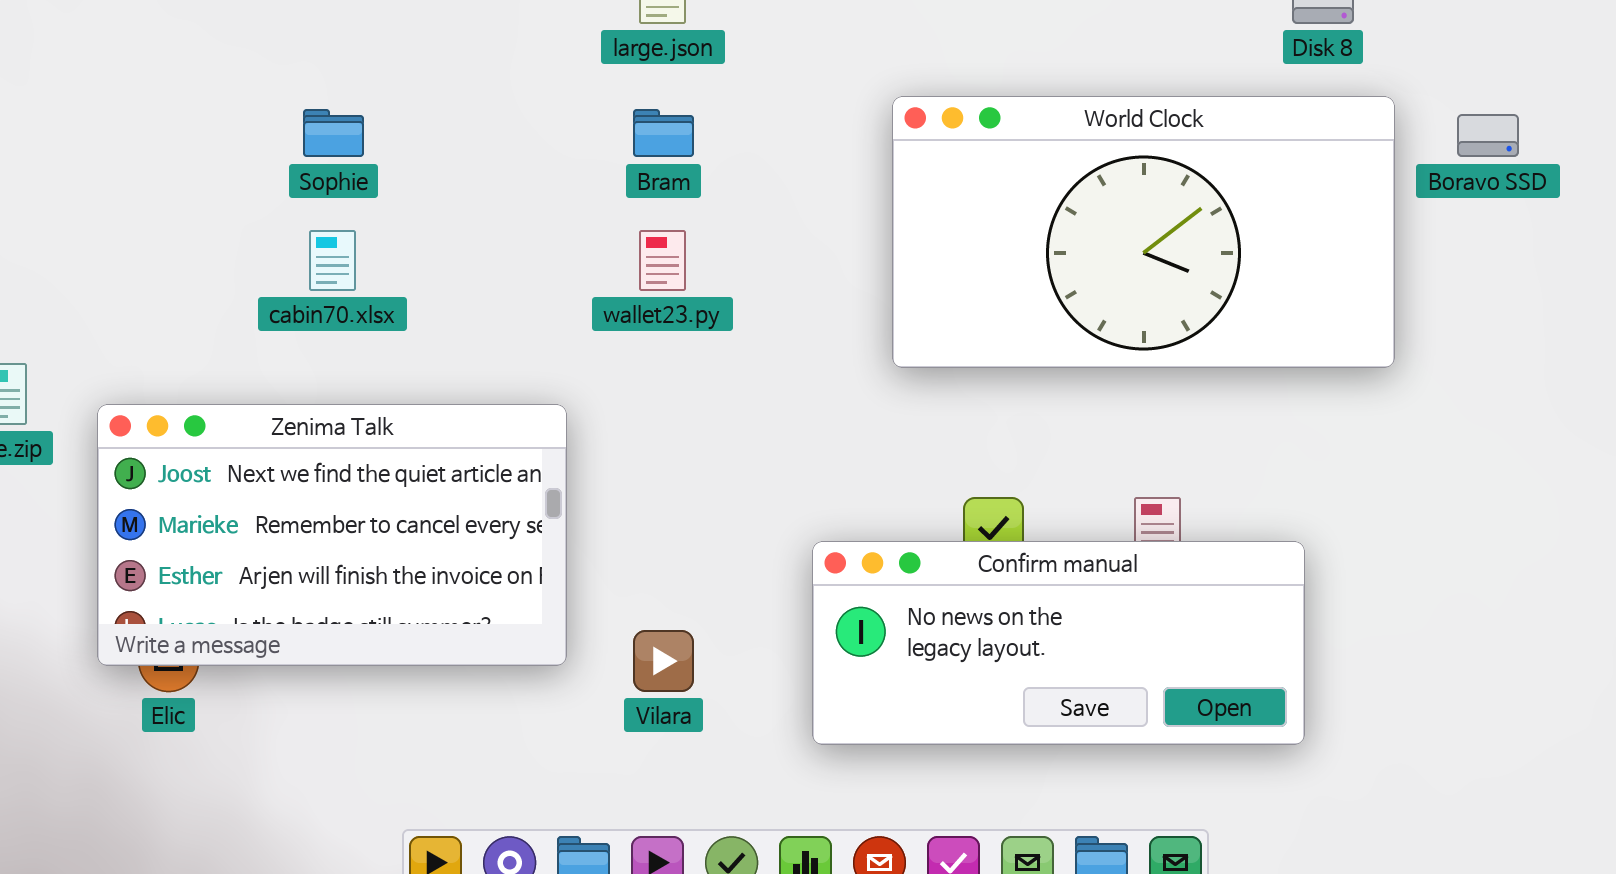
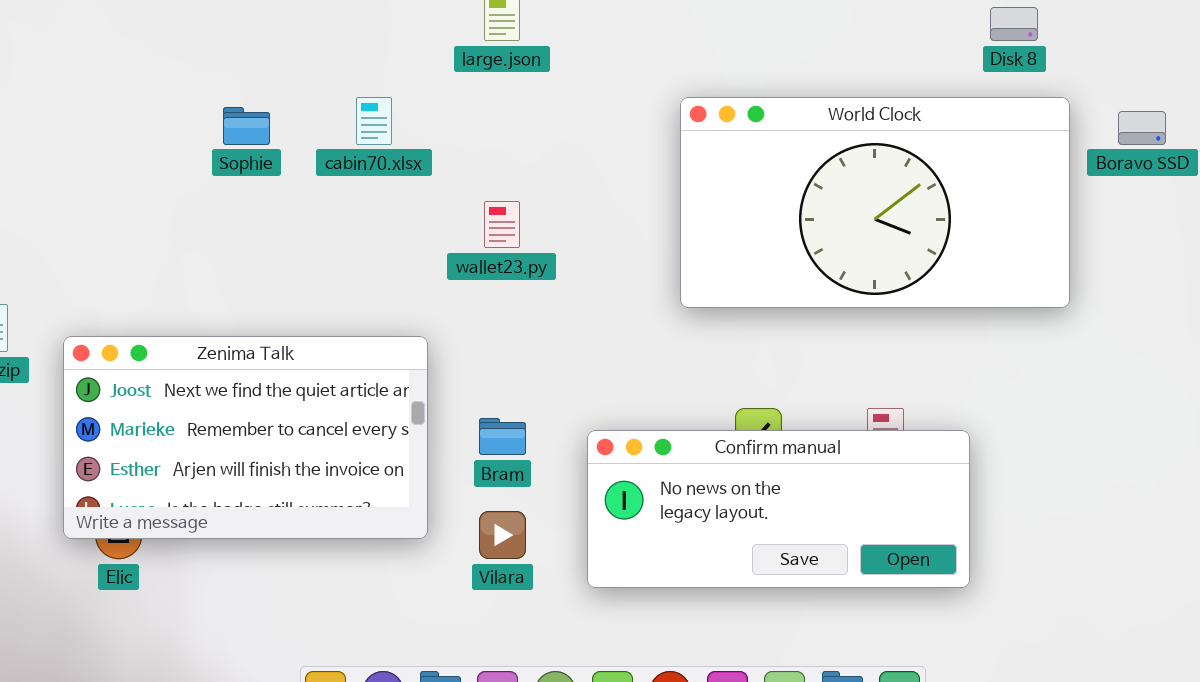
Bram: [633,109,694,157] -> [479,418,526,455], moved
cabin70.xlsx: [309,230,356,291] -> [356,97,392,145], moved
Confirm manual: [812,541,1305,745] -> [587,430,970,588], moved

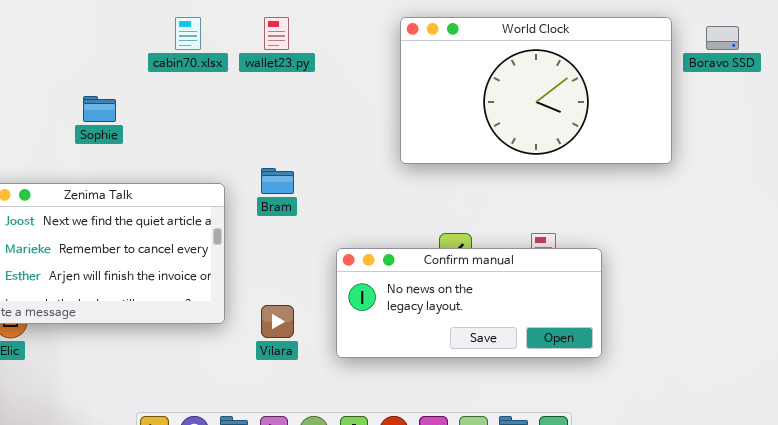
Sophie: [223,107,270,145] -> [83,96,116,122], moved
wallet23.py: [484,201,520,248] -> [264,17,289,50], moved
Bram: [479,418,526,455] -> [261,168,294,194], moved

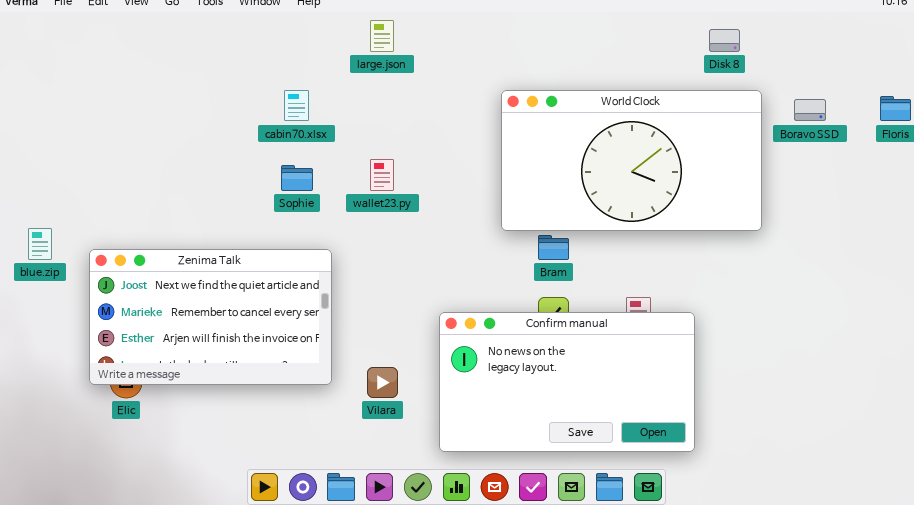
wallet23.py: [264,17,289,50] -> [370,159,394,191], moved
Sophie: [83,96,116,122] -> [281,165,313,191], moved
Bram: [261,168,294,194] -> [538,235,569,260], moved
Confirm manual: [336,248,602,358] -> [439,312,695,452], resized

